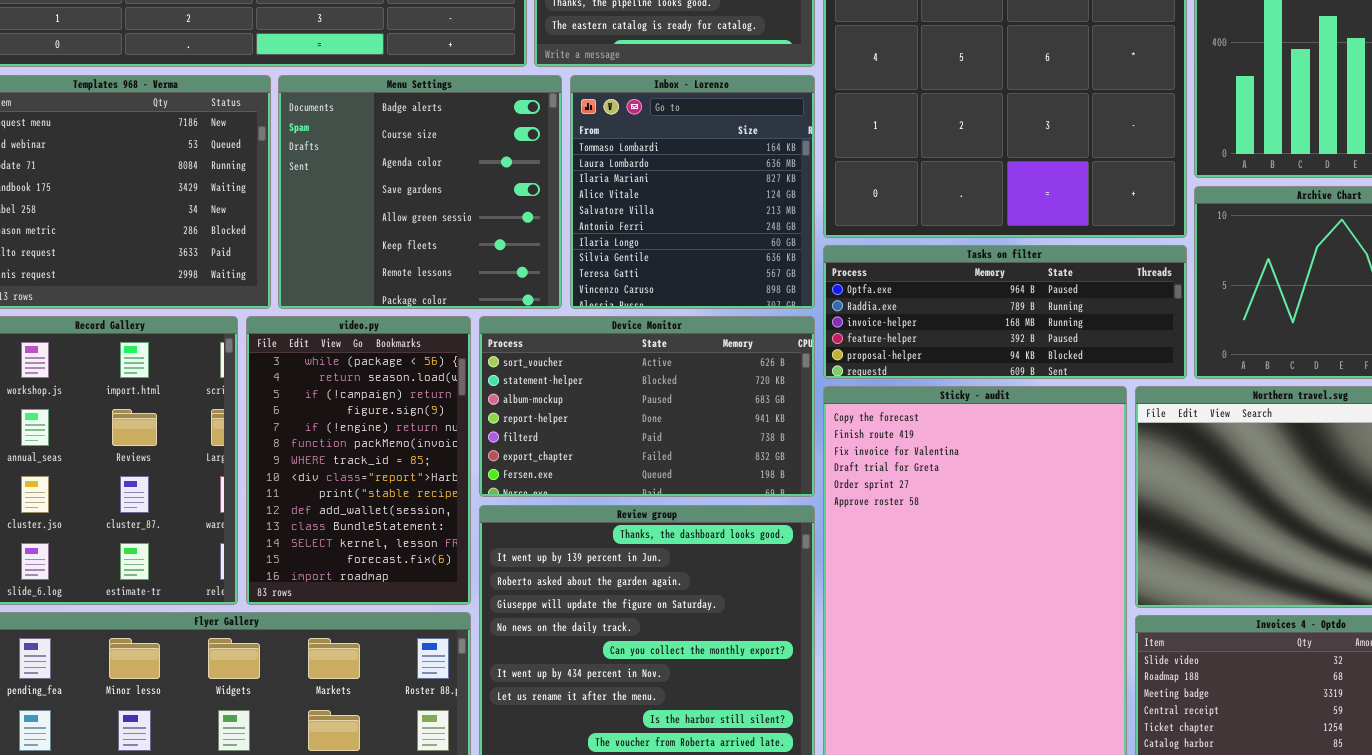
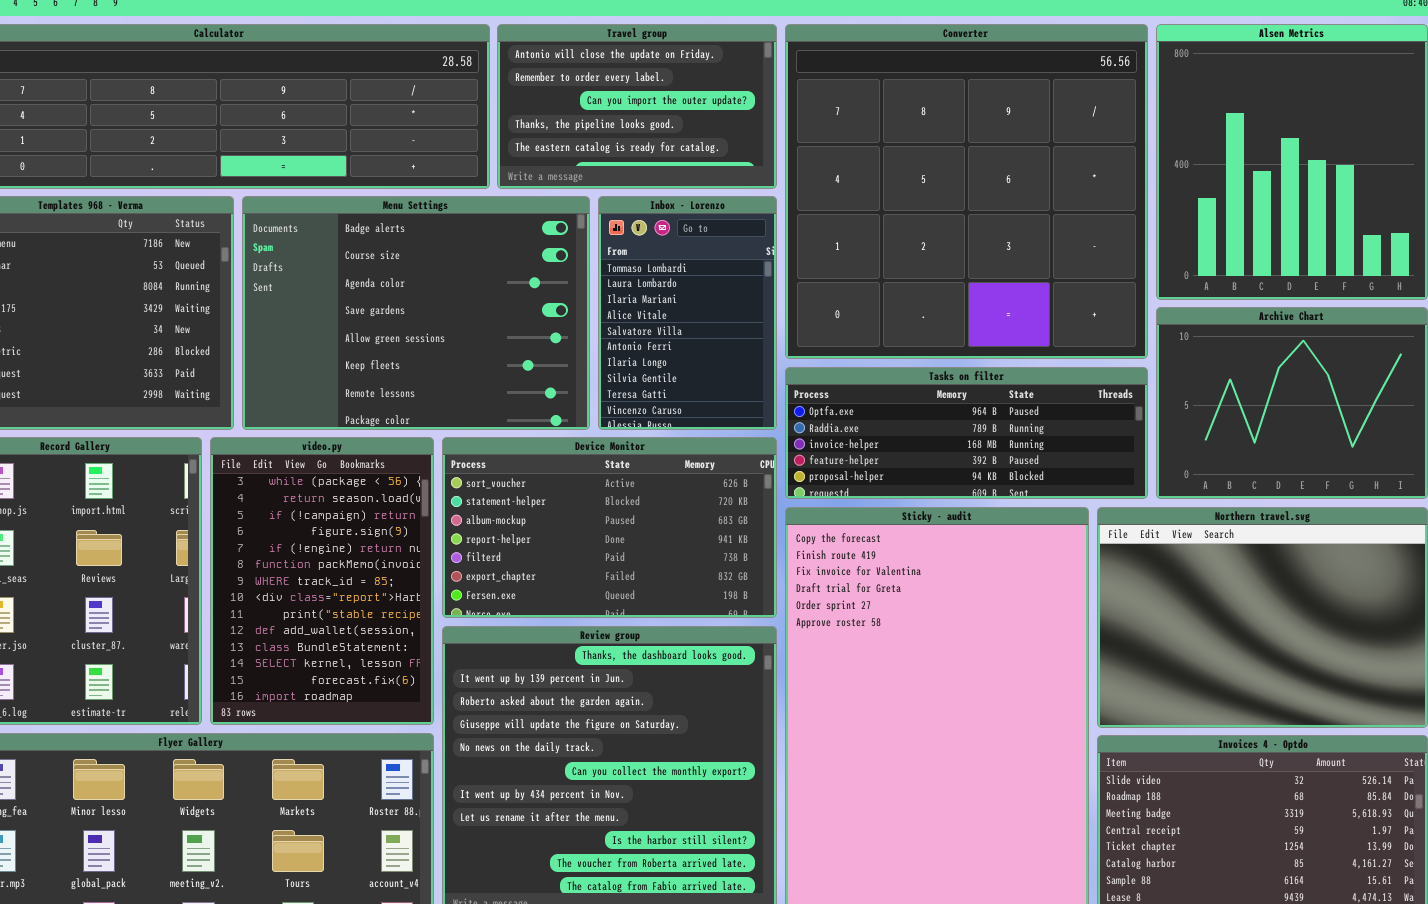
Menu Settings: [278,75,562,309] -> [242,196,590,430], resized
Inbox - Lorenzo: [570,75,815,309] -> [598,196,777,430], resized

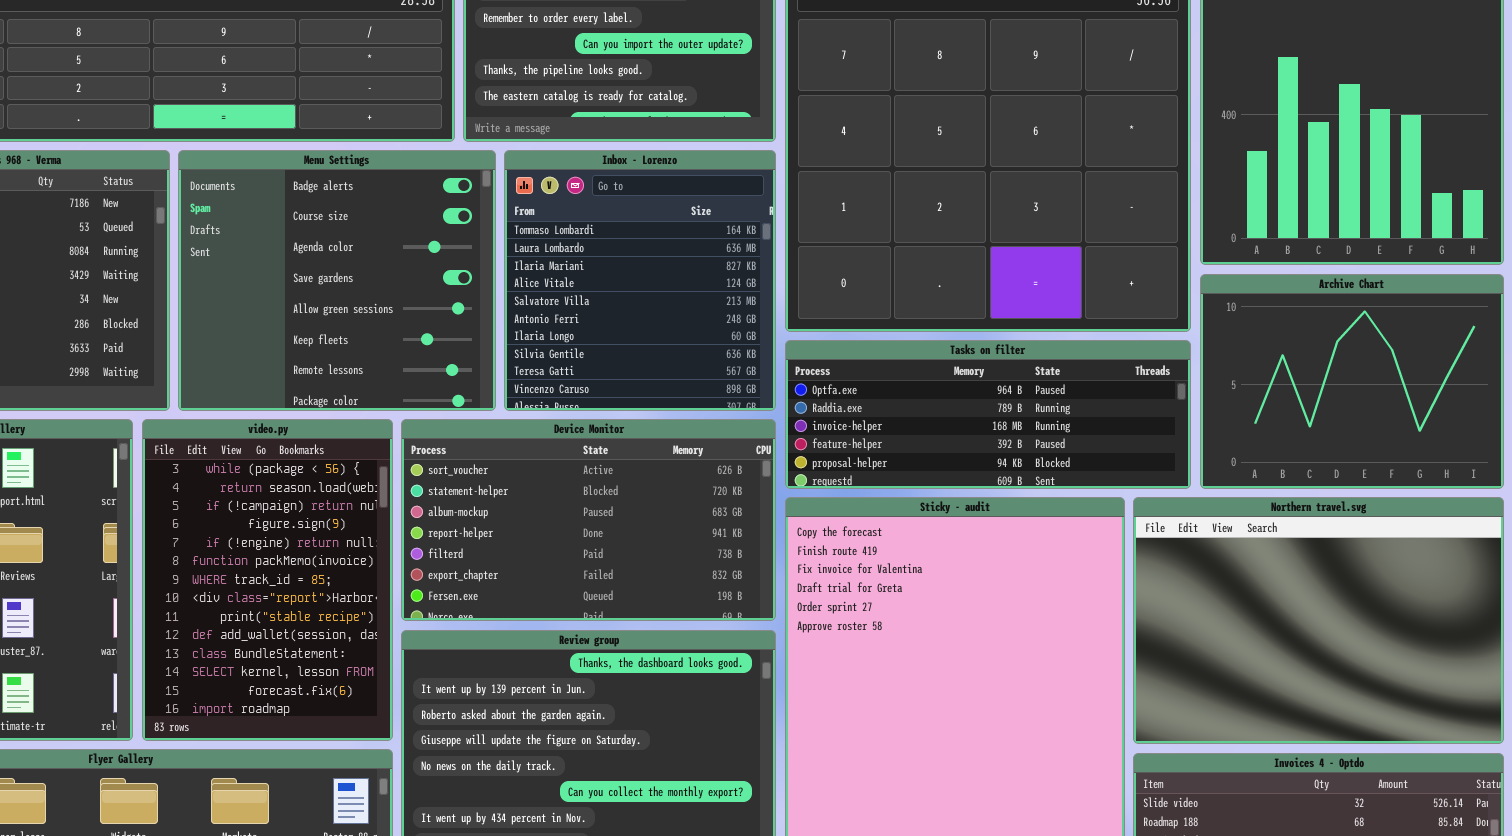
Menu Settings: [242,196,590,430] -> [178,150,496,411], resized
Inbox - Lorenzo: [598,196,777,430] -> [504,150,776,411], resized

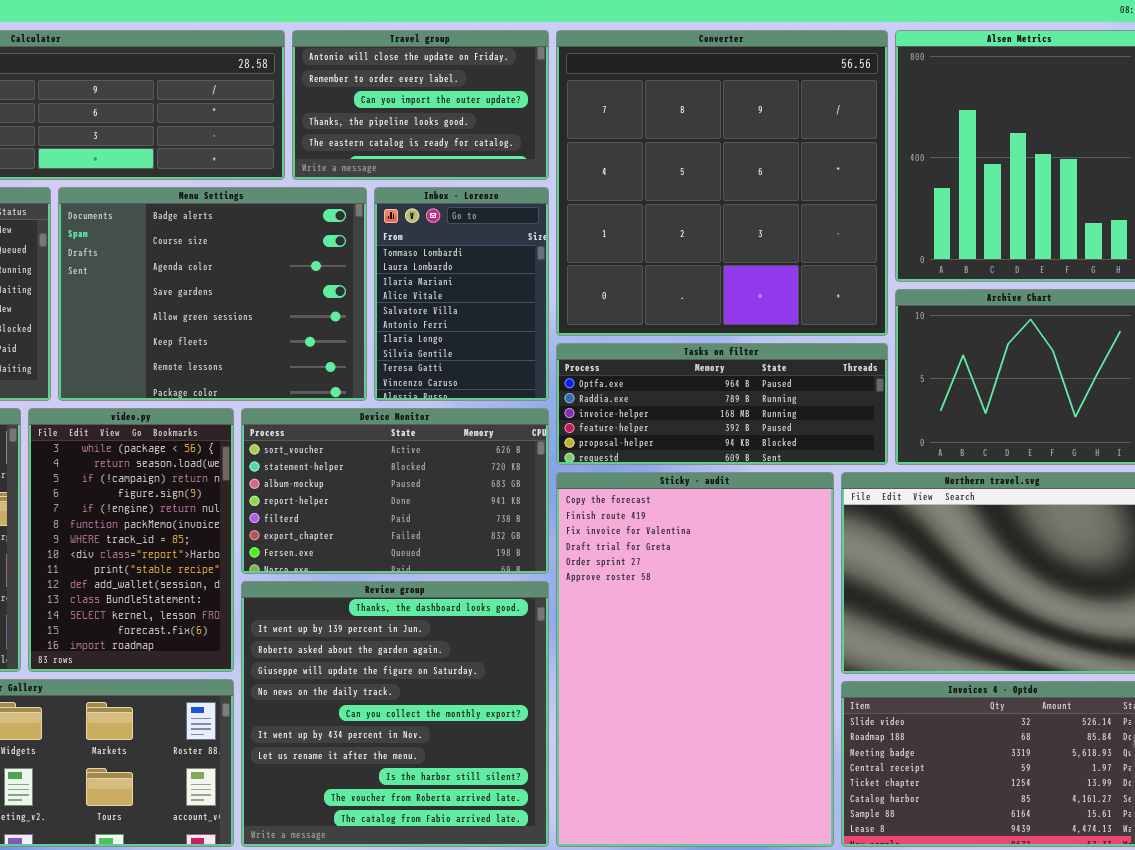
Menu Settings: [178,150,496,411] -> [58,187,367,401], resized
Inbox - Lorenzo: [504,150,776,411] -> [374,187,549,401], resized

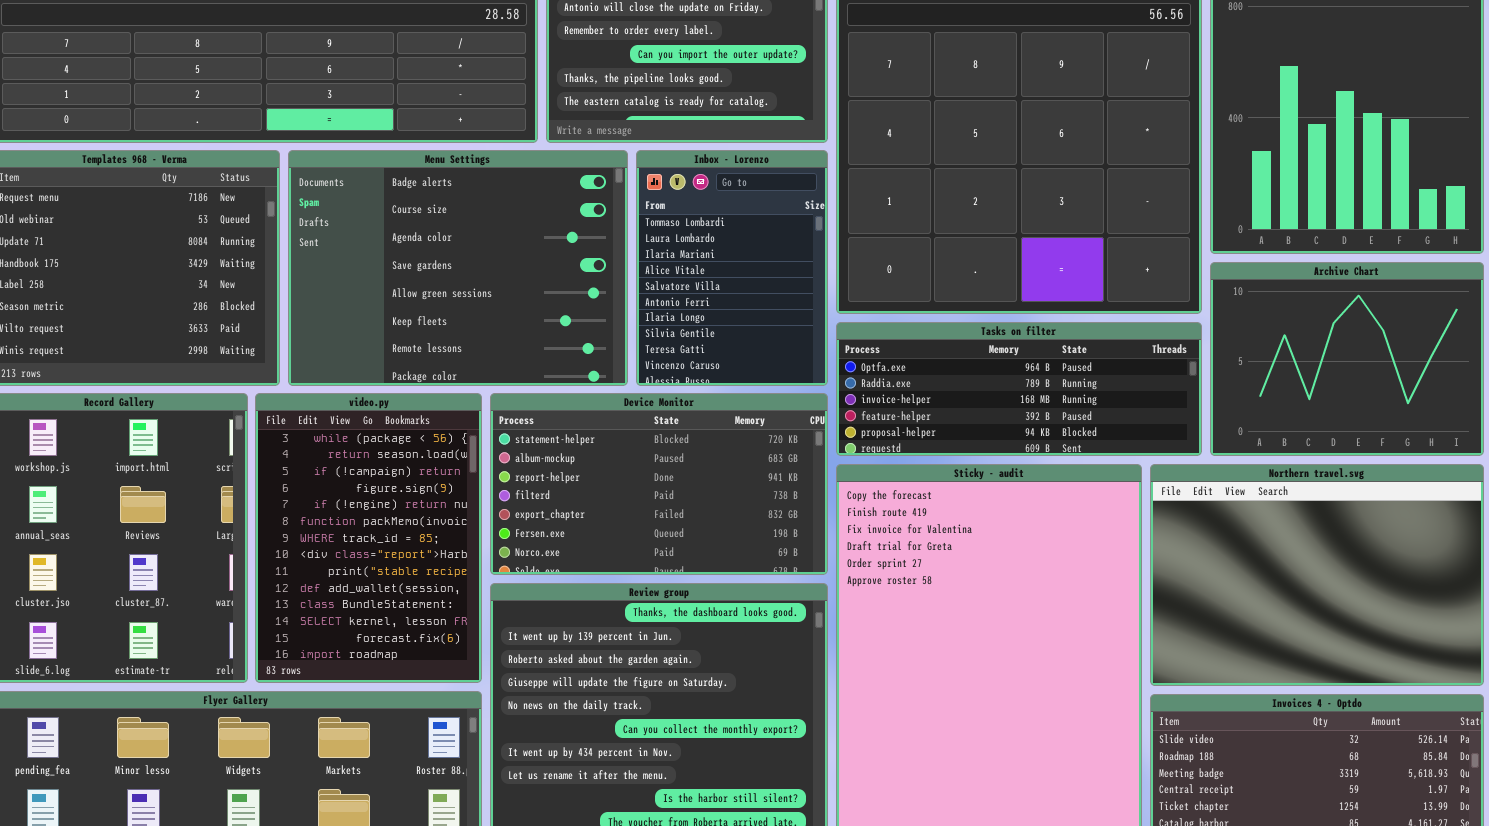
Device Monitor: [241,408,549,574] -> [490,393,828,575], scrolled down 1 row

